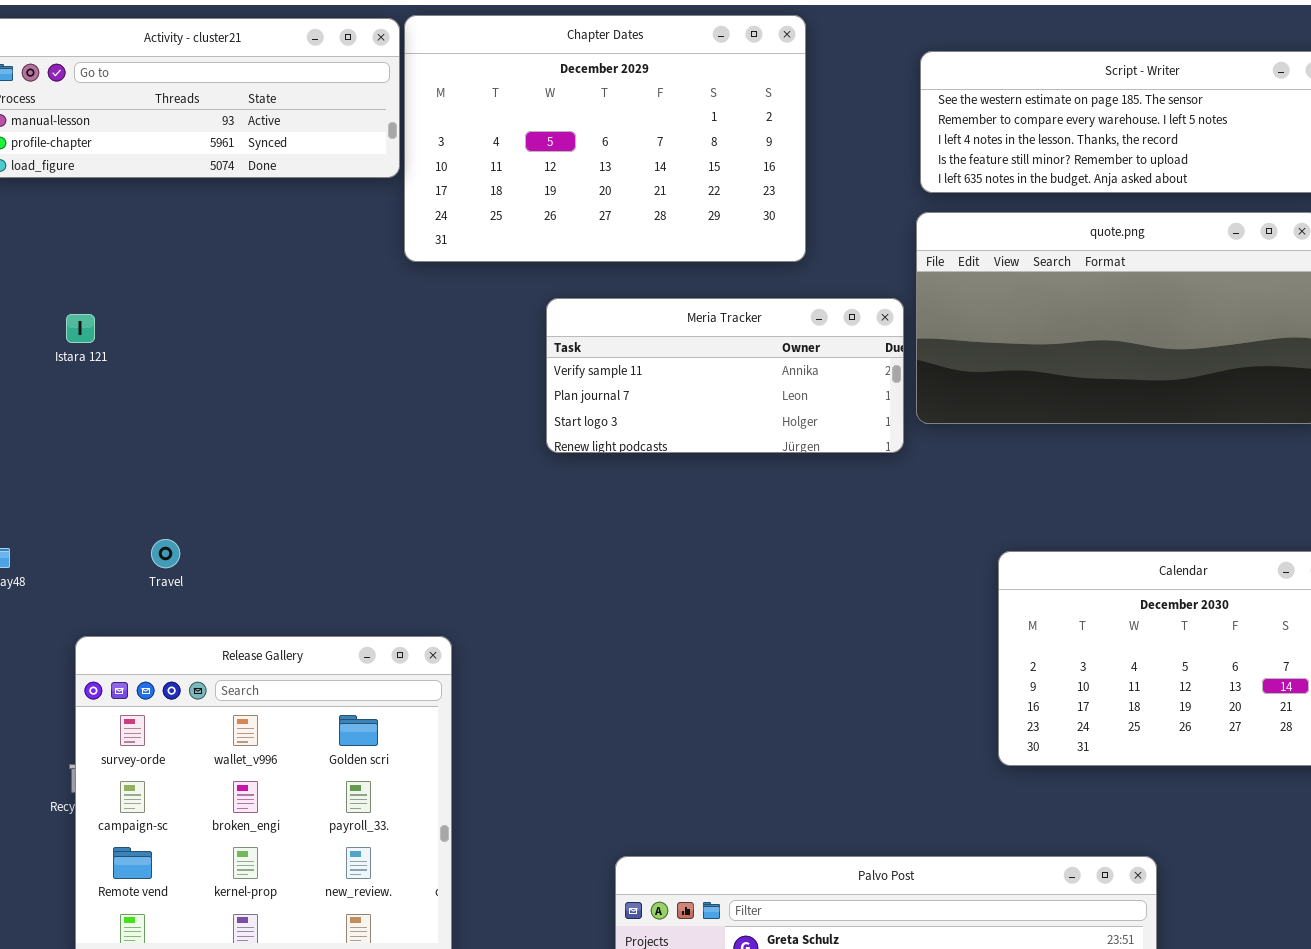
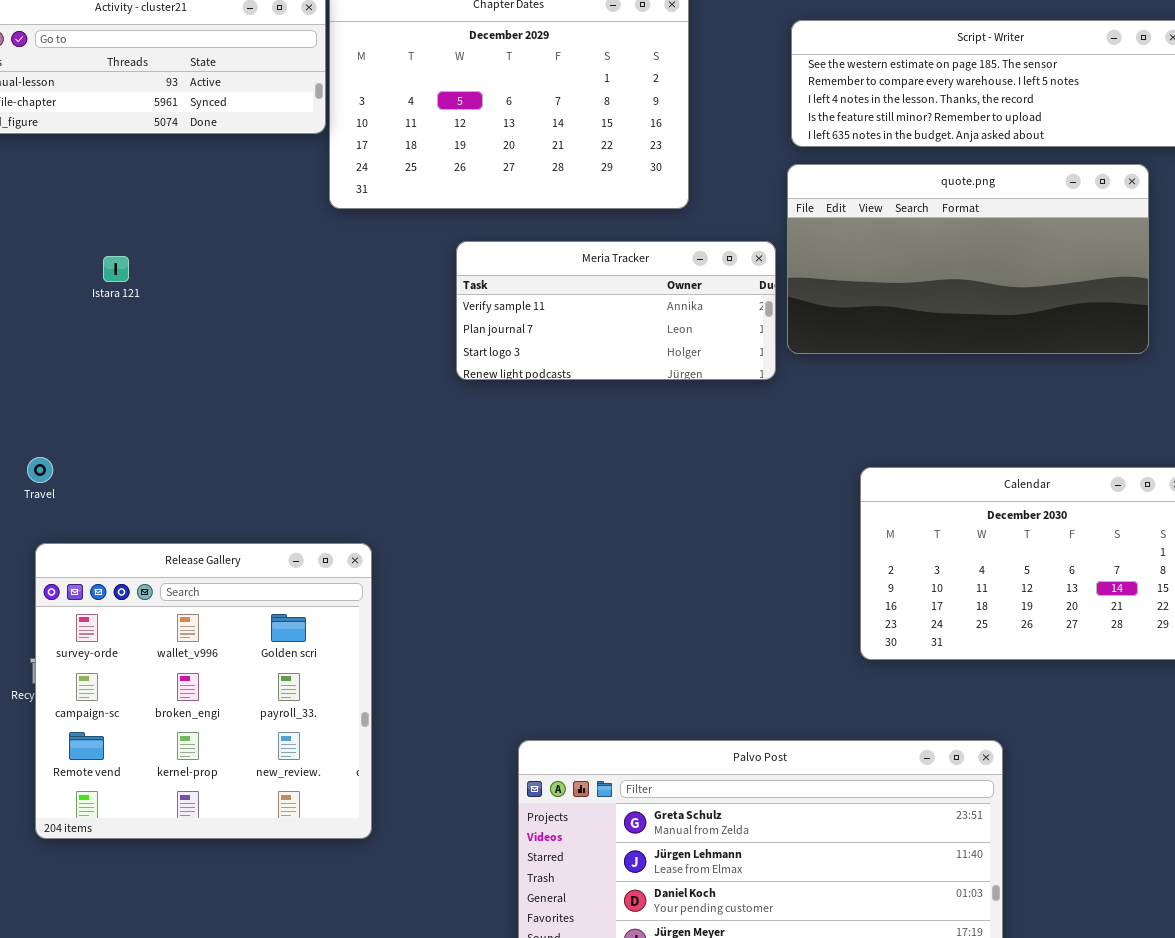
Istara 121: [66,314,95,343] -> [103,256,129,282], moved
Travel: [151,539,180,568] -> [27,457,53,483], moved

